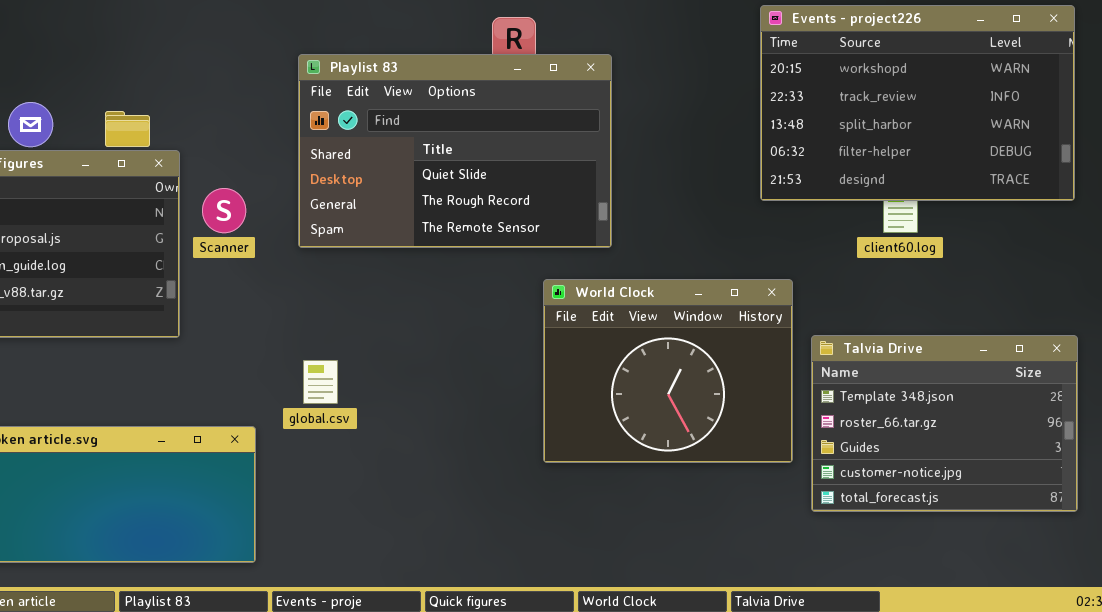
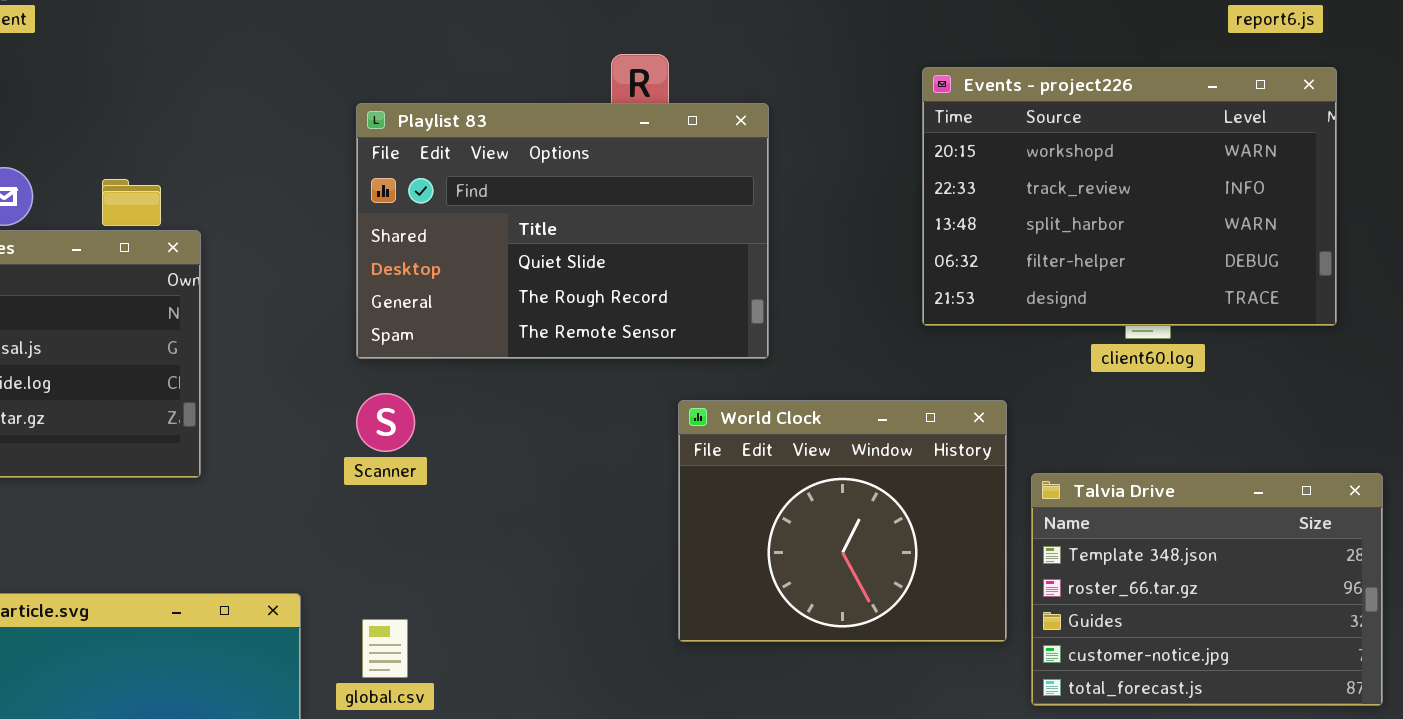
Events - project226: [760,5,1075,201] -> [922,67,1337,326], moved
Scanner: [202,188,246,233] -> [356,393,415,452], moved
global.csv: [303,360,338,404] -> [362,619,408,678], moved

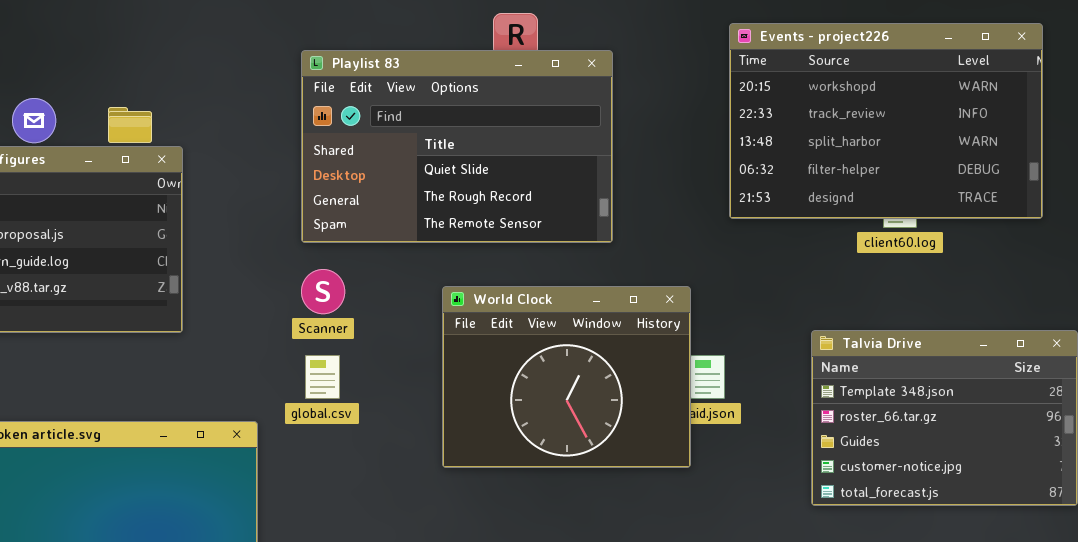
World Clock: [678,400,1007,642] -> [442,286,691,468], moved
global.csv: [362,619,408,678] -> [305,355,340,399], moved

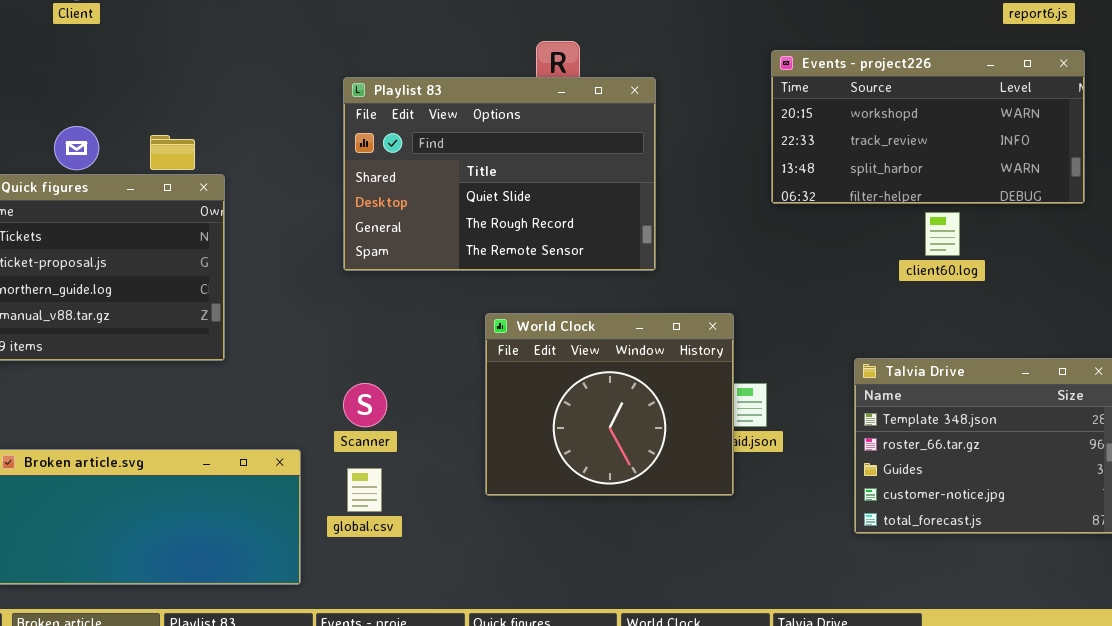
Events - project226: [729,23,1043,219] -> [771,50,1085,204], resized
Scanner: [301,269,345,314] -> [343,383,387,427], moved
global.csv: [305,355,340,399] -> [347,468,382,512], moved

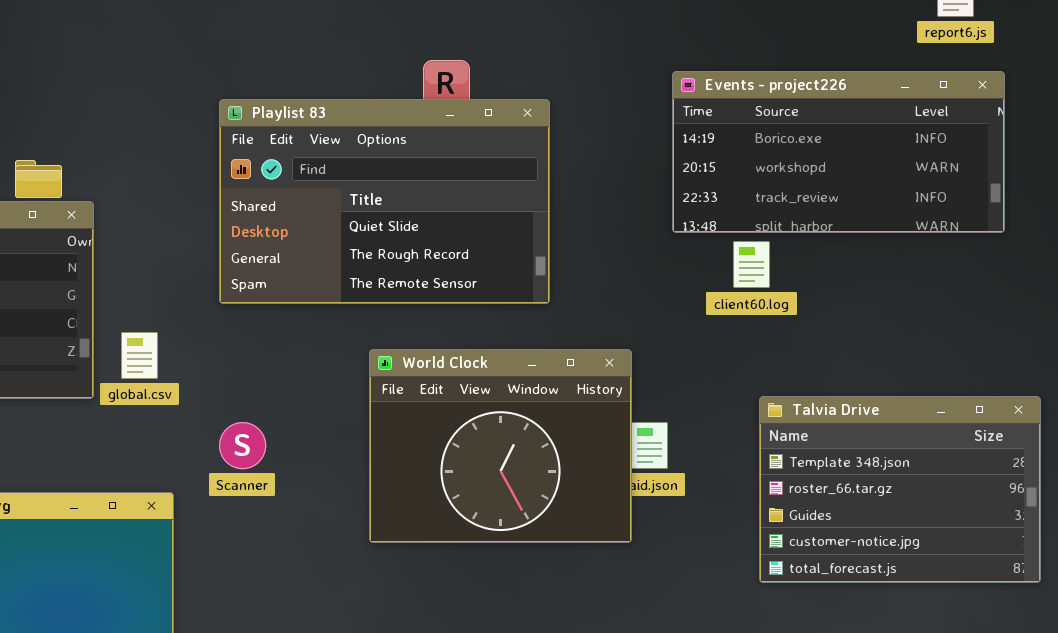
Events - project226: [771,50,1085,204] -> [672,71,1005,233], scrolled up 1 row
client60.log: [925,212,960,256] -> [733,241,770,288], moved
global.csv: [347,468,382,512] -> [121,332,158,379], moved

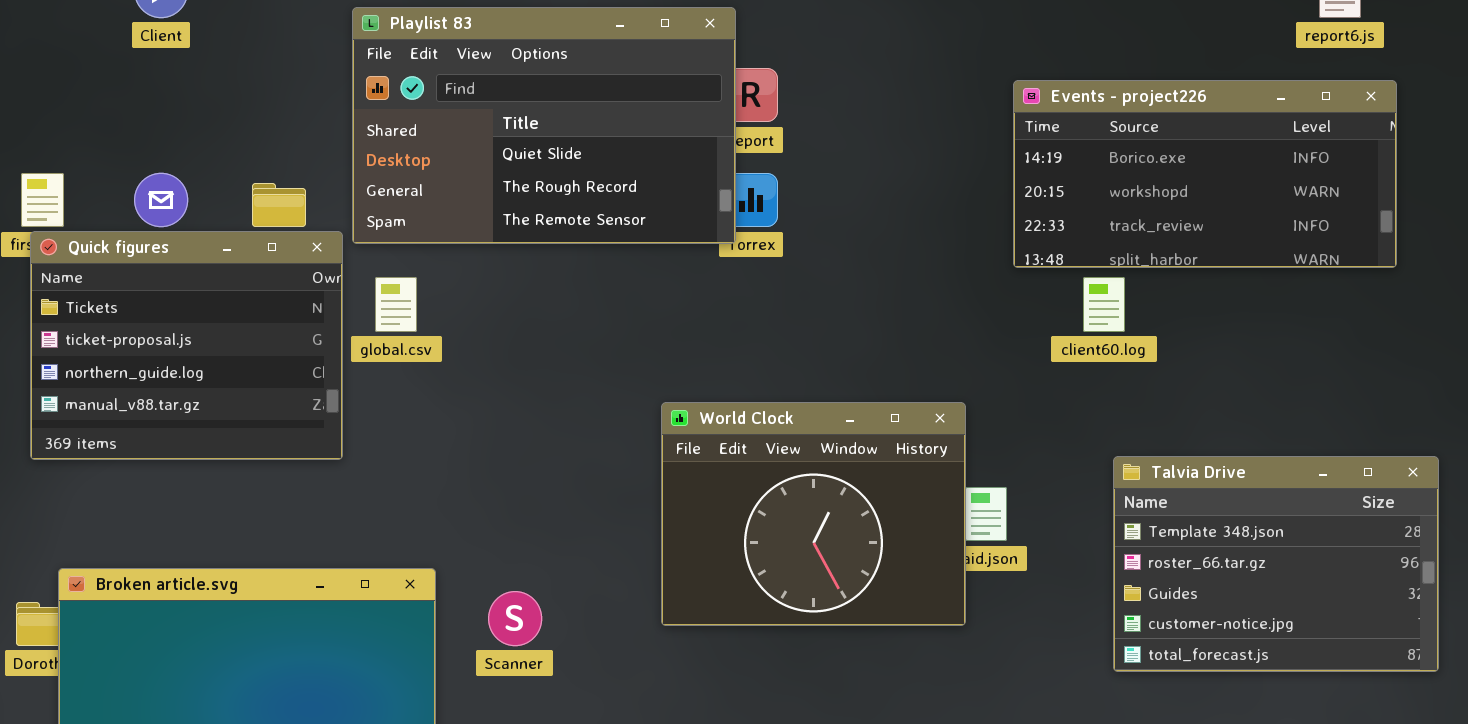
Playlist 83: [219,99,550,304] -> [352,7,736,244], moved
global.csv: [121,332,158,379] -> [375,277,417,332], moved
Scanner: [219,422,266,469] -> [488,591,542,646], moved

